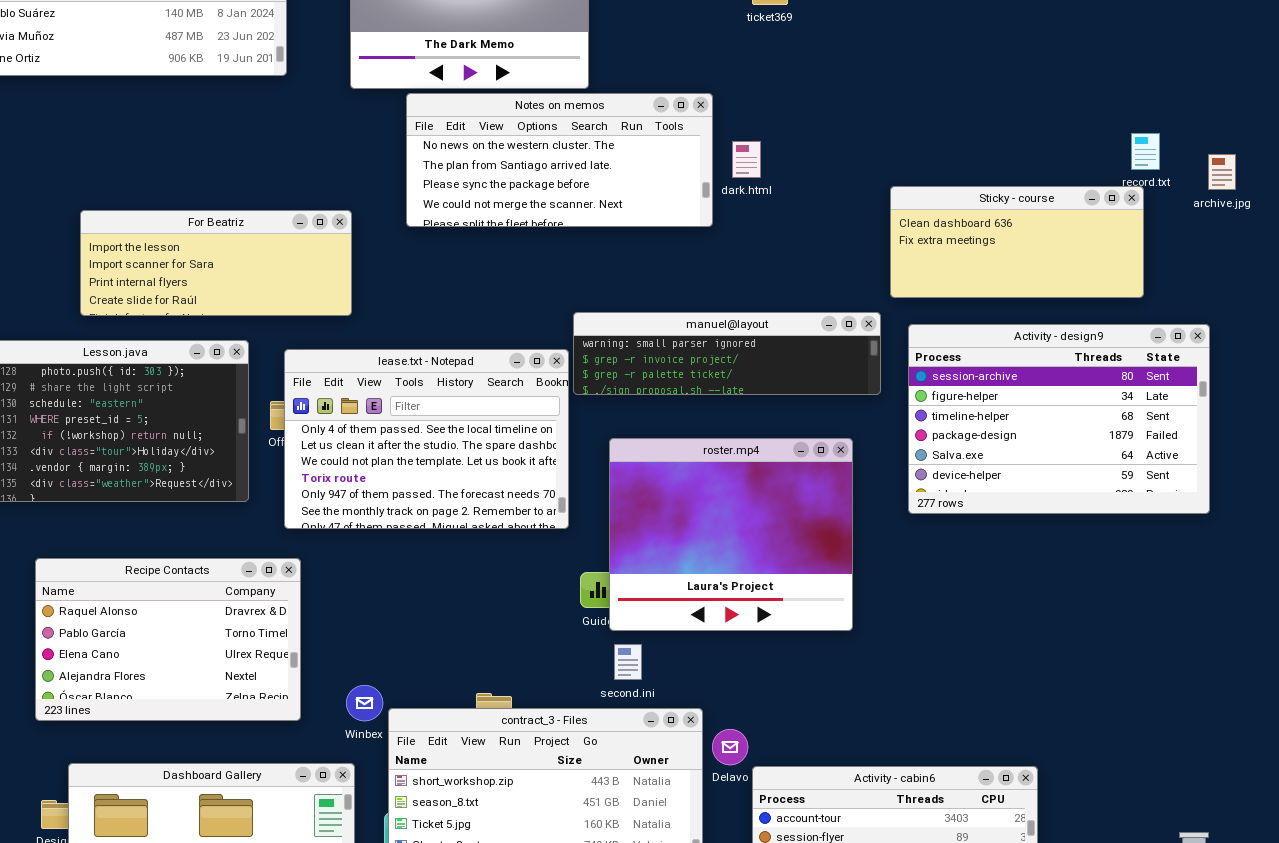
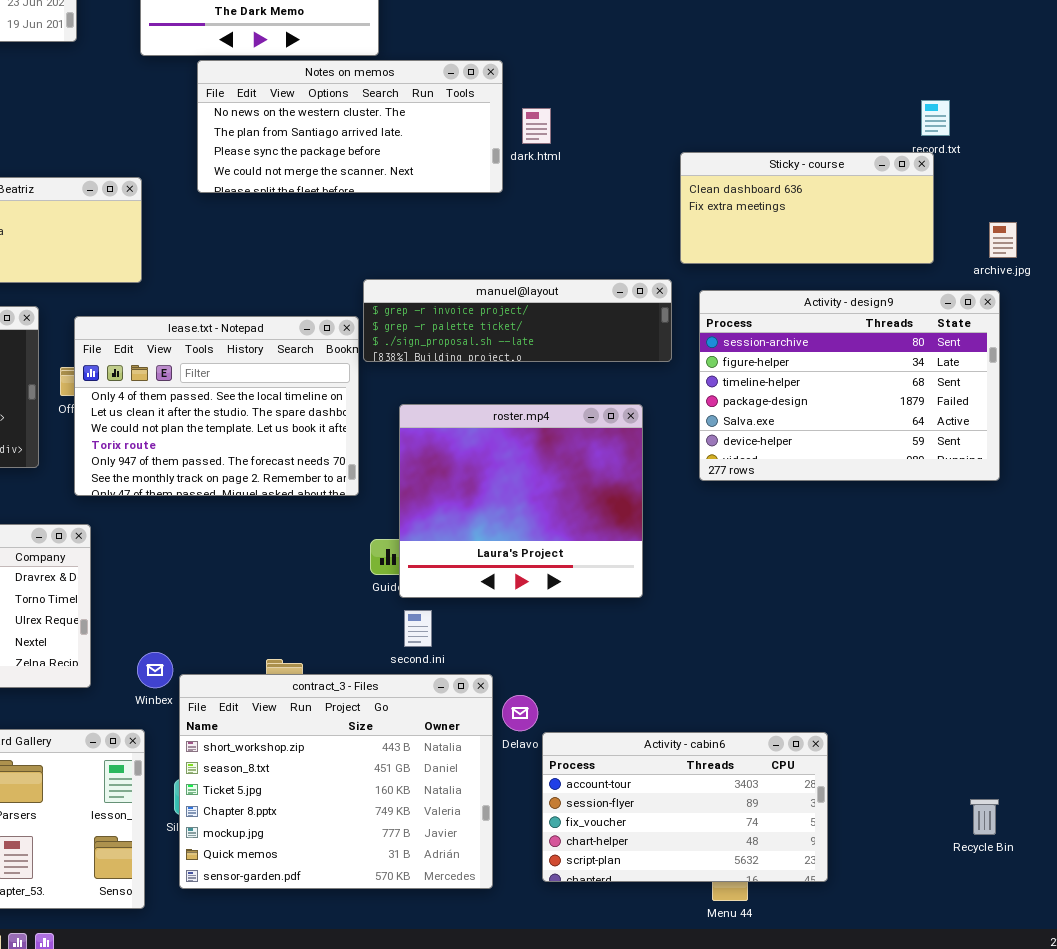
archive.jpg: [1208,154,1236,190] -> [989,222,1017,258], moved
manuel@layout: [573,312,881,395] -> [363,279,672,362], scrolled down 1 row

